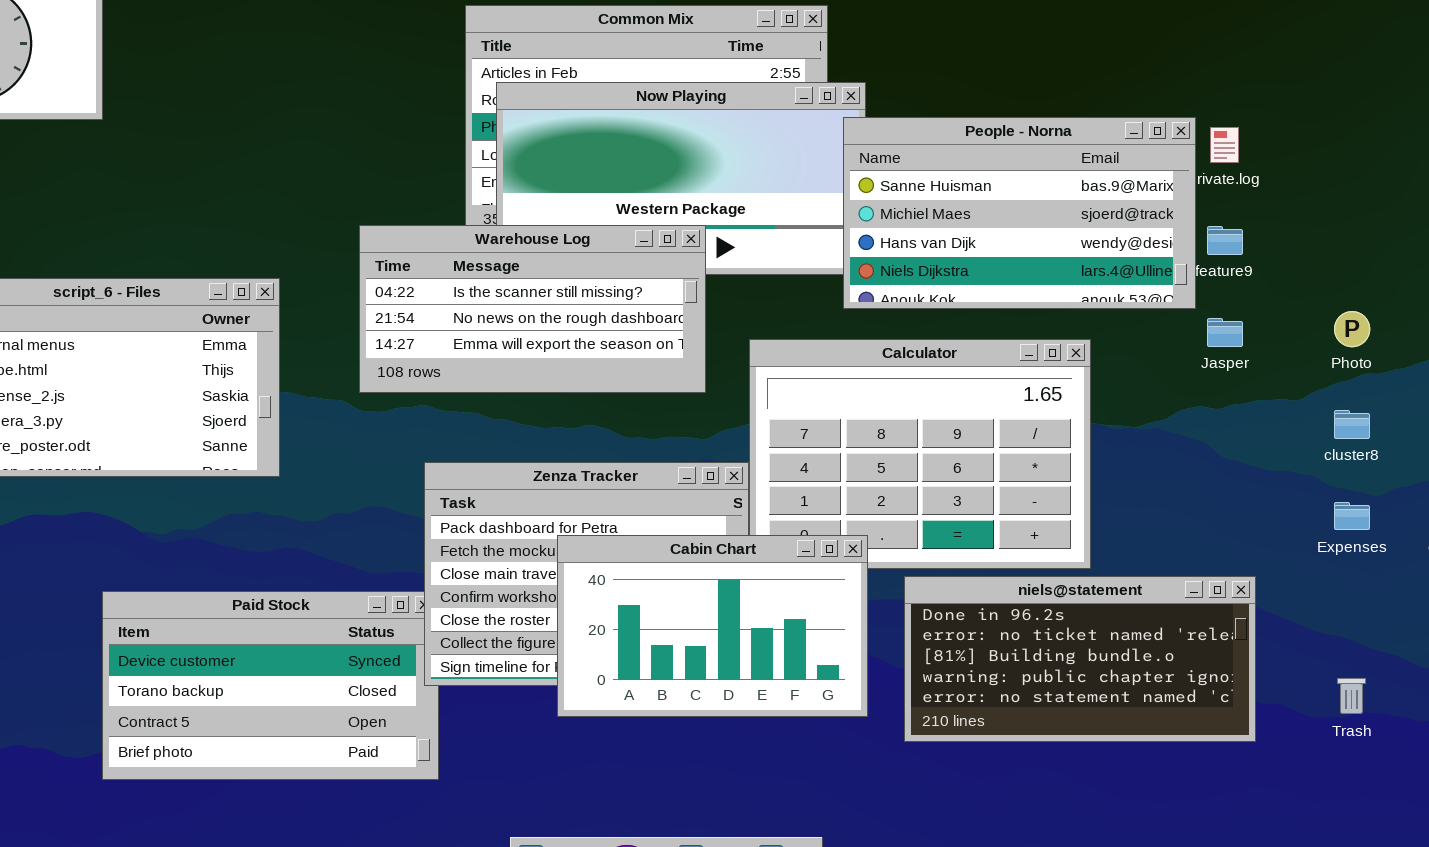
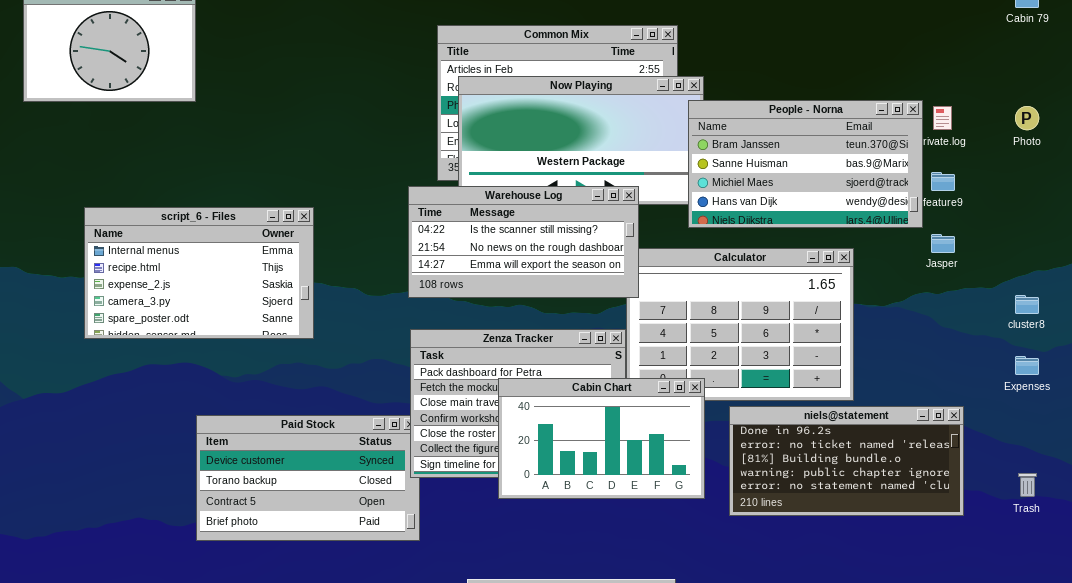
People - Norna: [843,117,1196,309] -> [688,100,923,228], scrolled up 1 row
Warehouse Log: [359,225,706,393] -> [408,186,639,298], moved
Photo: [1334,311,1370,347] -> [1015,106,1039,130], moved

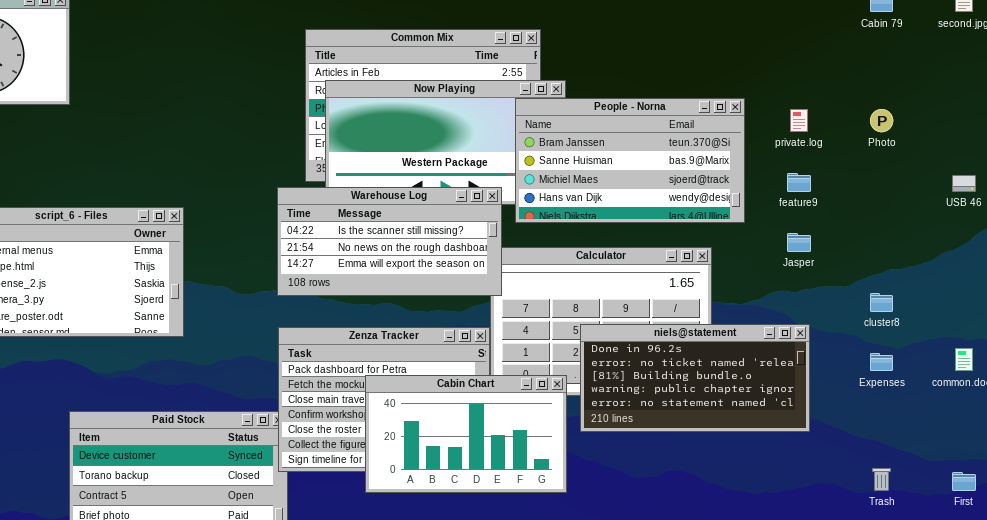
People - Norna: [688,100,923,228] -> [515,98,745,223], moved
niels@statement: [729,406,964,516] -> [580,324,810,432], moved

